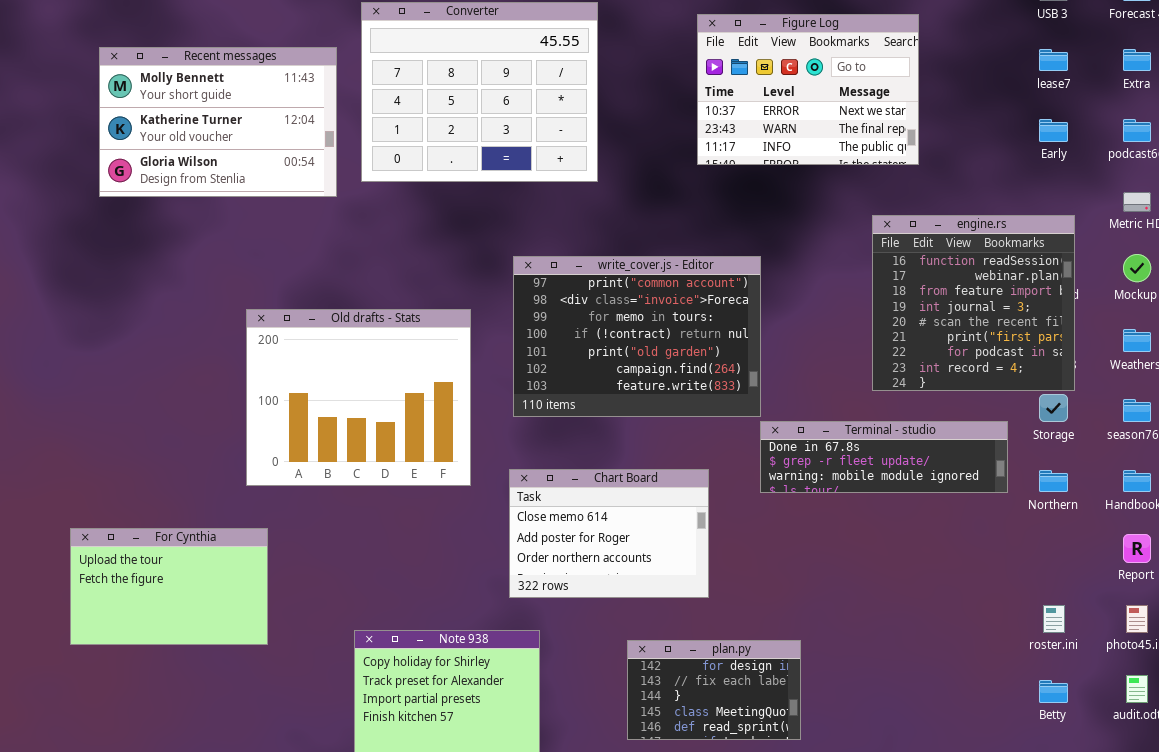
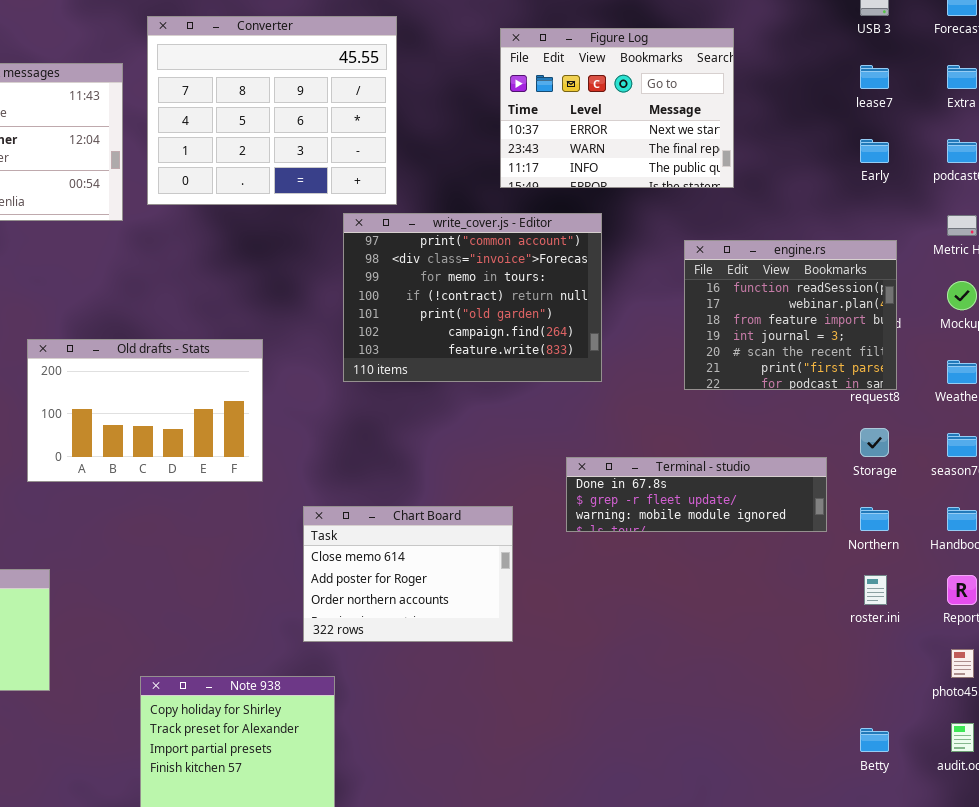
engine.rs: [872,215,1075,391] -> [684,240,897,390], resized
write_cover.js - Editor: [513,256,761,417] -> [343,213,602,382], moved
Old drafts - Stats: [246,309,471,486] -> [27,339,263,482], resized
roster.ini: [1043,605,1065,633] -> [864,575,887,605], moved
plan.py: [627,640,801,740] -> none, closed

